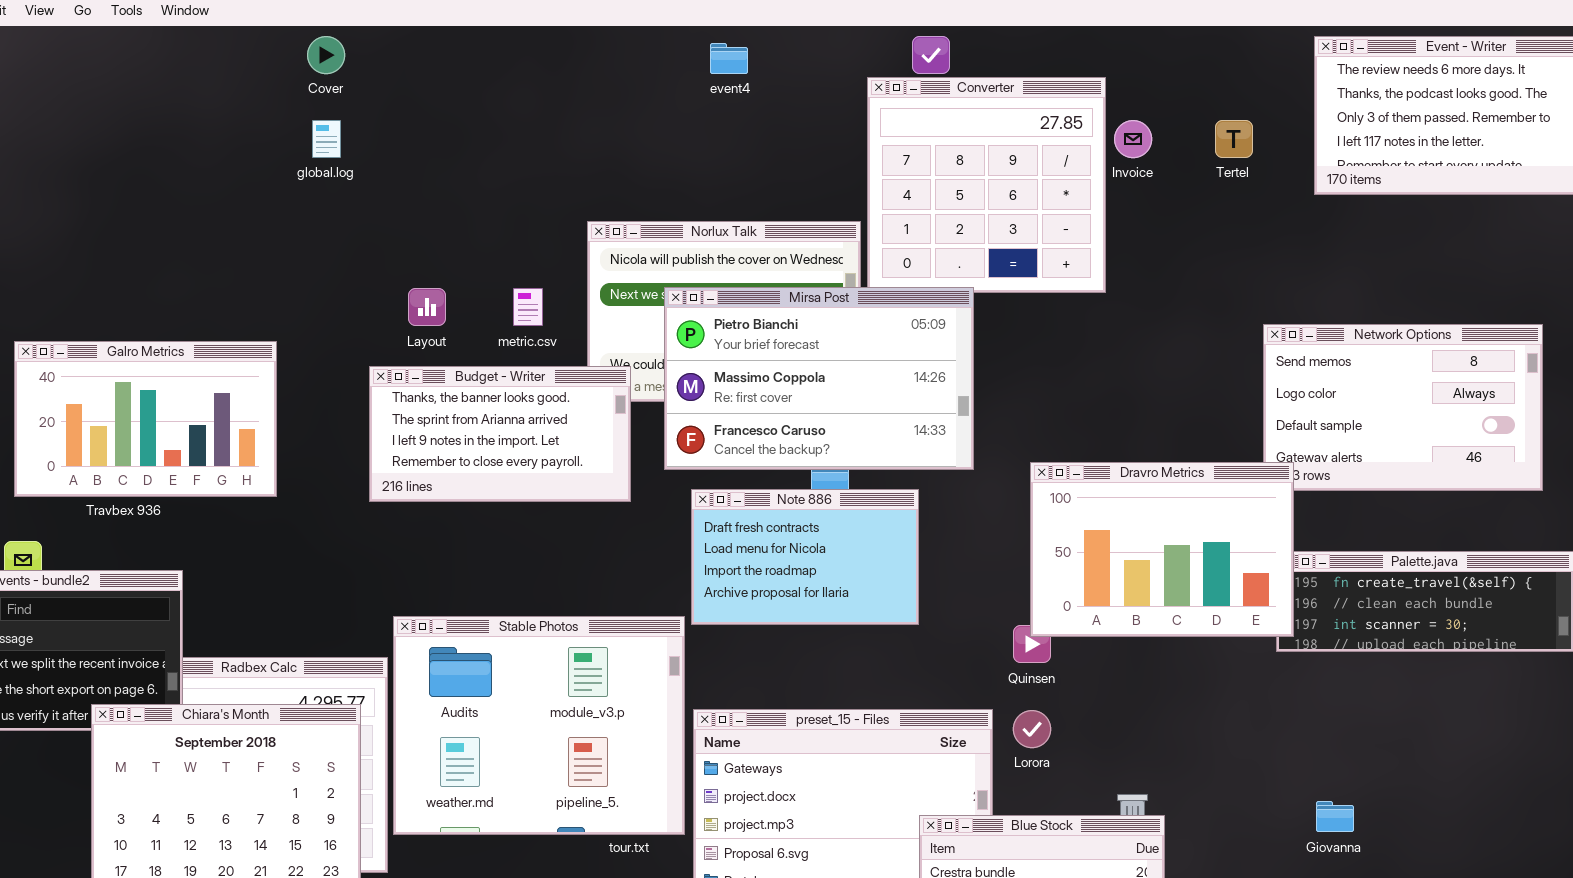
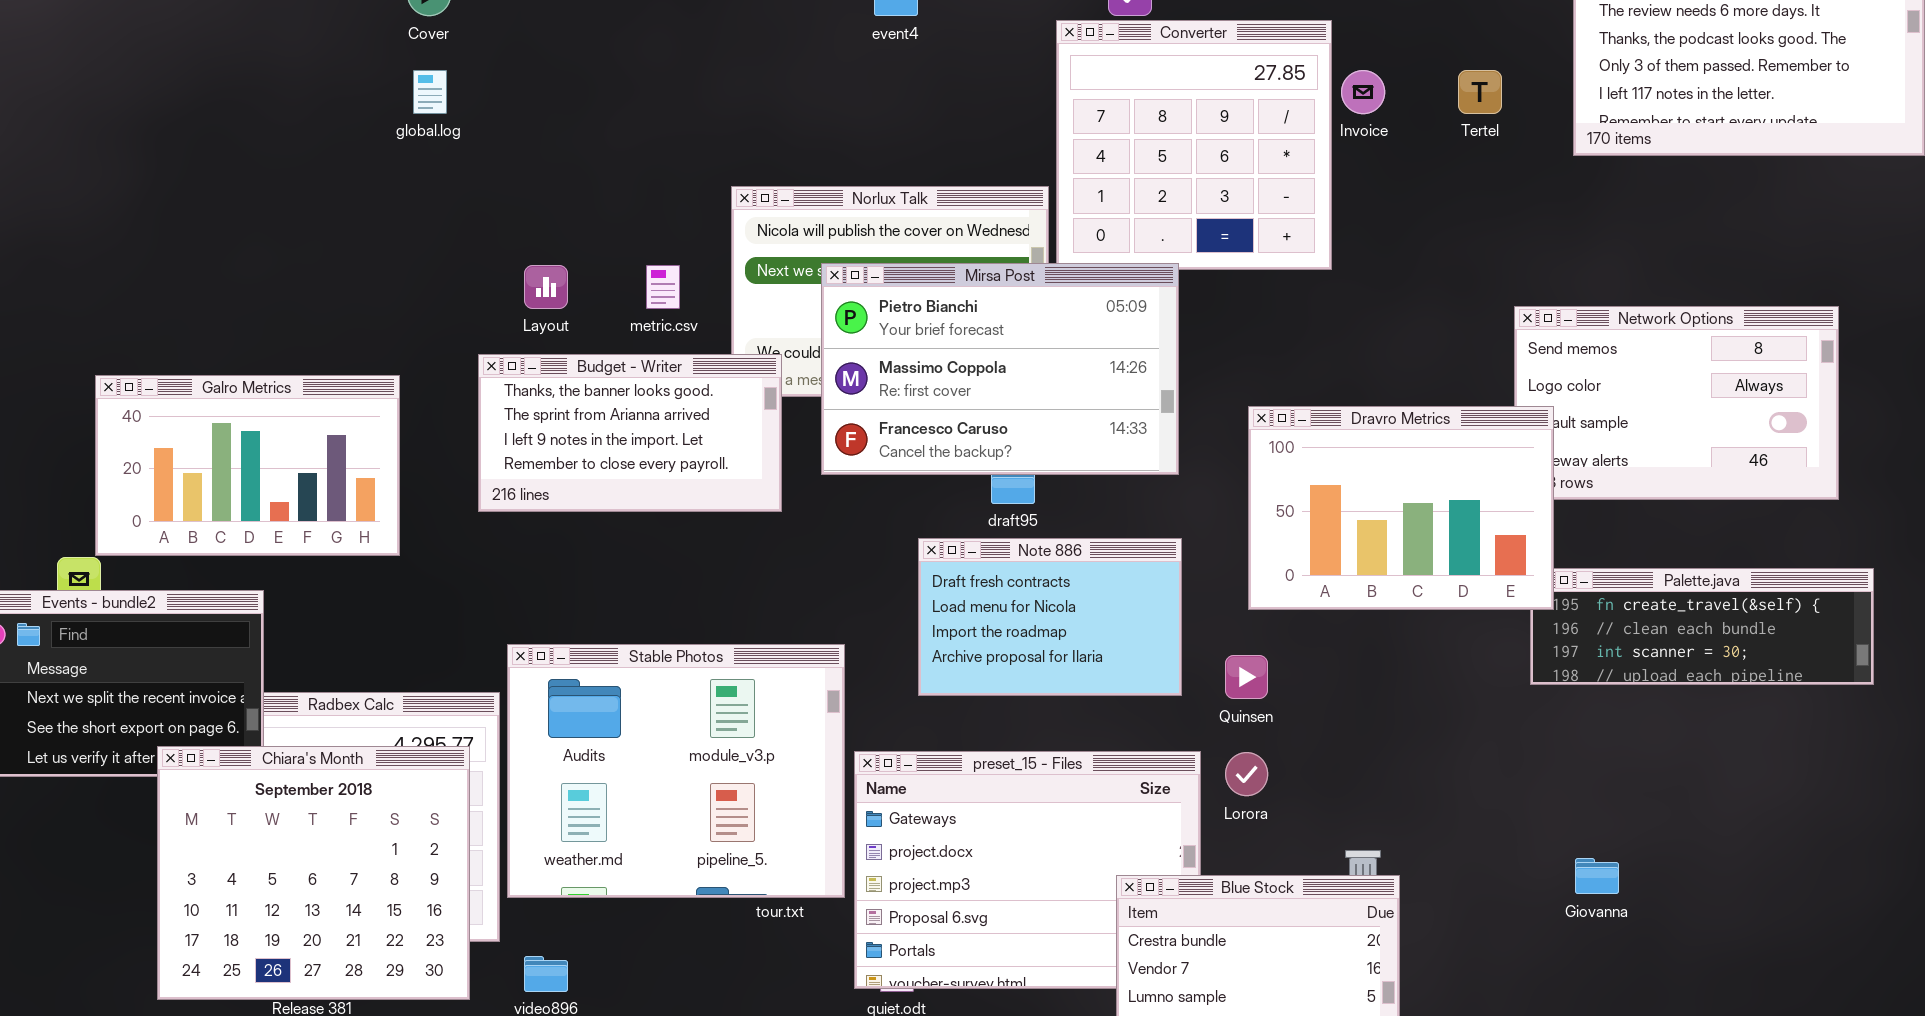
Galro Metrics: [14,341,277,497] -> [95,375,400,556], moved
Dravro Metrics: [1030,462,1294,637] -> [1248,406,1554,610], moved
Note 886: [691,489,919,625] -> [918,538,1182,696], moved

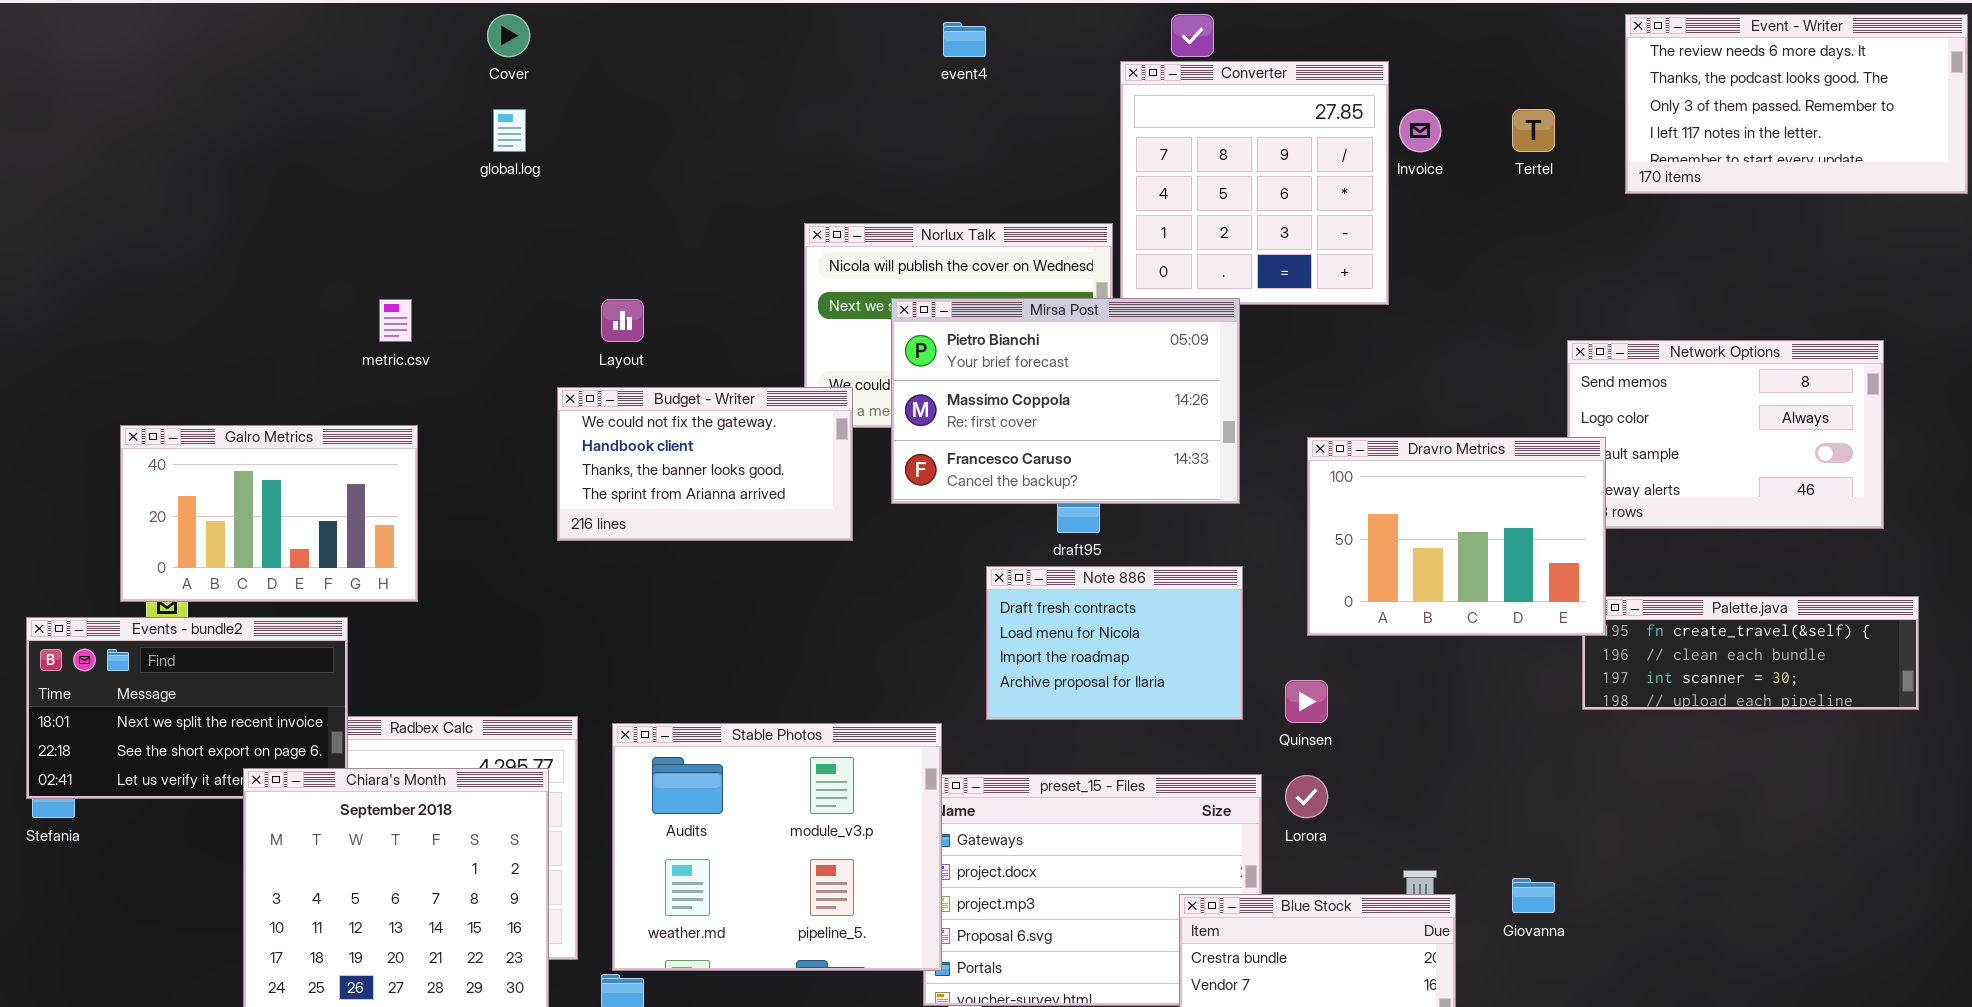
metric.csv: [646,265,680,309] -> [379,299,412,342], moved
Budget - Writer: [478,354,782,512] -> [557,387,853,541], scrolled up 2 rows
Galro Metrics: [95,375,400,556] -> [120,425,418,602], moved
Stable Photos: [507,644,845,898] -> [612,723,942,971], moved
Giovanna: [1575,858,1619,894] -> [1512,878,1555,913], moved

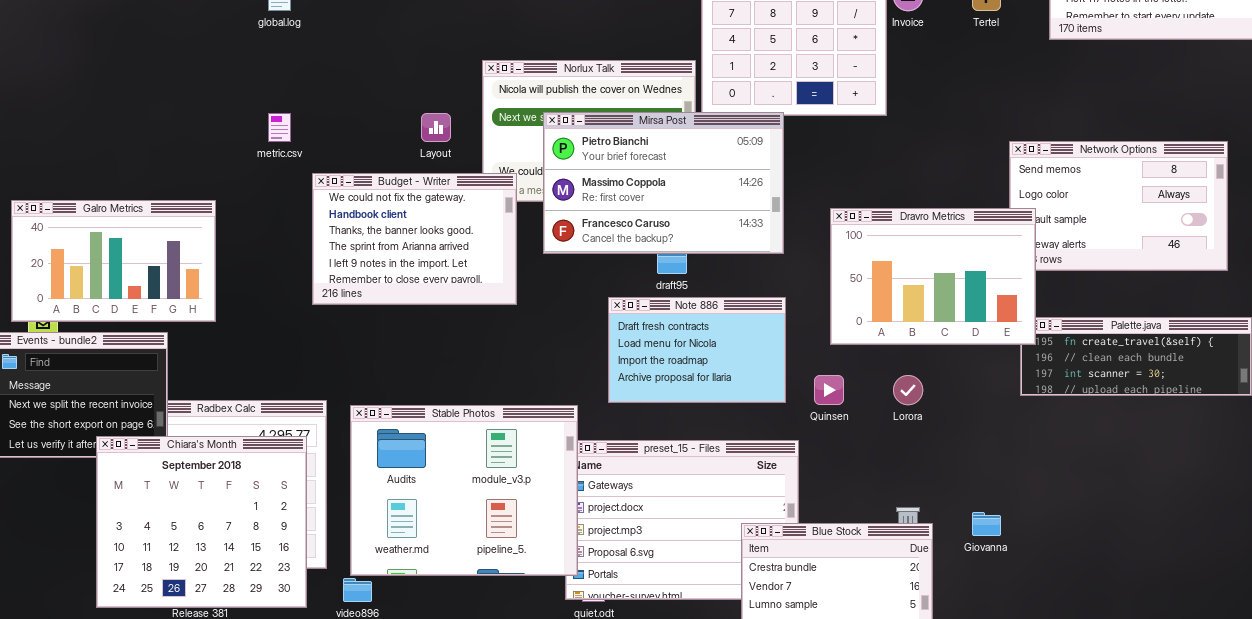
metric.csv: [379,299,412,342] -> [268,113,291,142], moved
Layout: [601,299,644,342] -> [421,113,451,142], moved
Budget - Writer: [557,387,853,541] -> [312,173,517,305], resized
Lorora: [1285,775,1328,818] -> [893,375,923,405], moved

